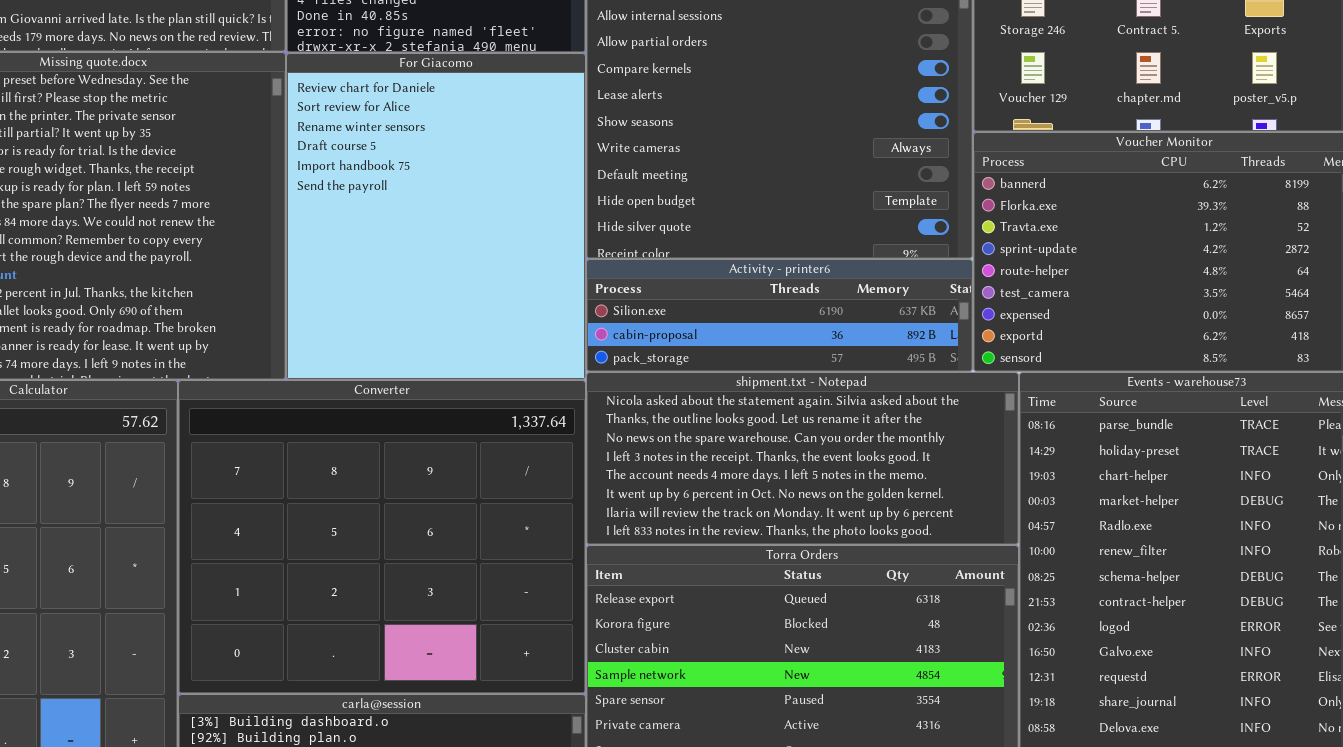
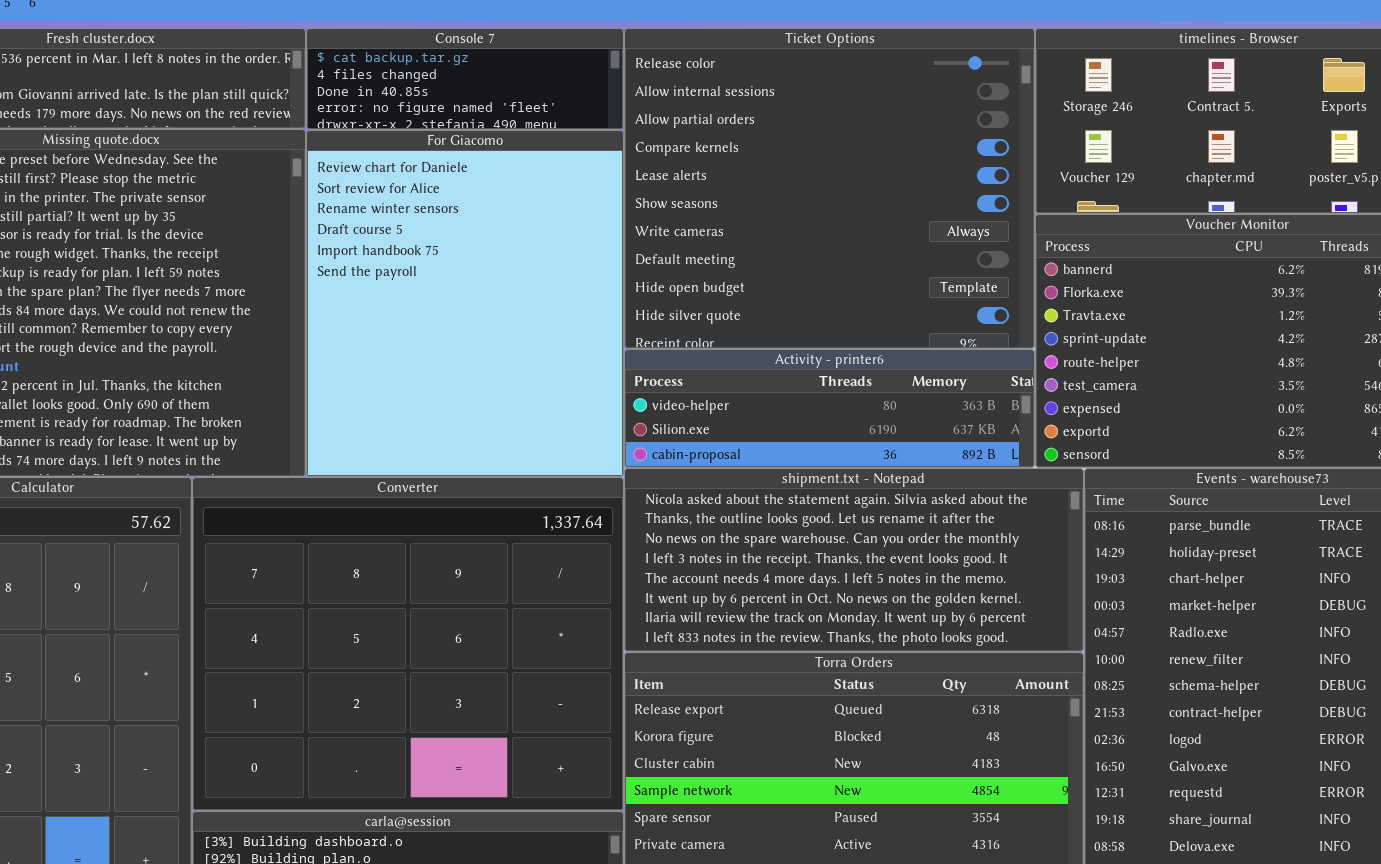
Activity - printer6: [586,259,973,372] -> [624,349,1035,468], scrolled up 1 row

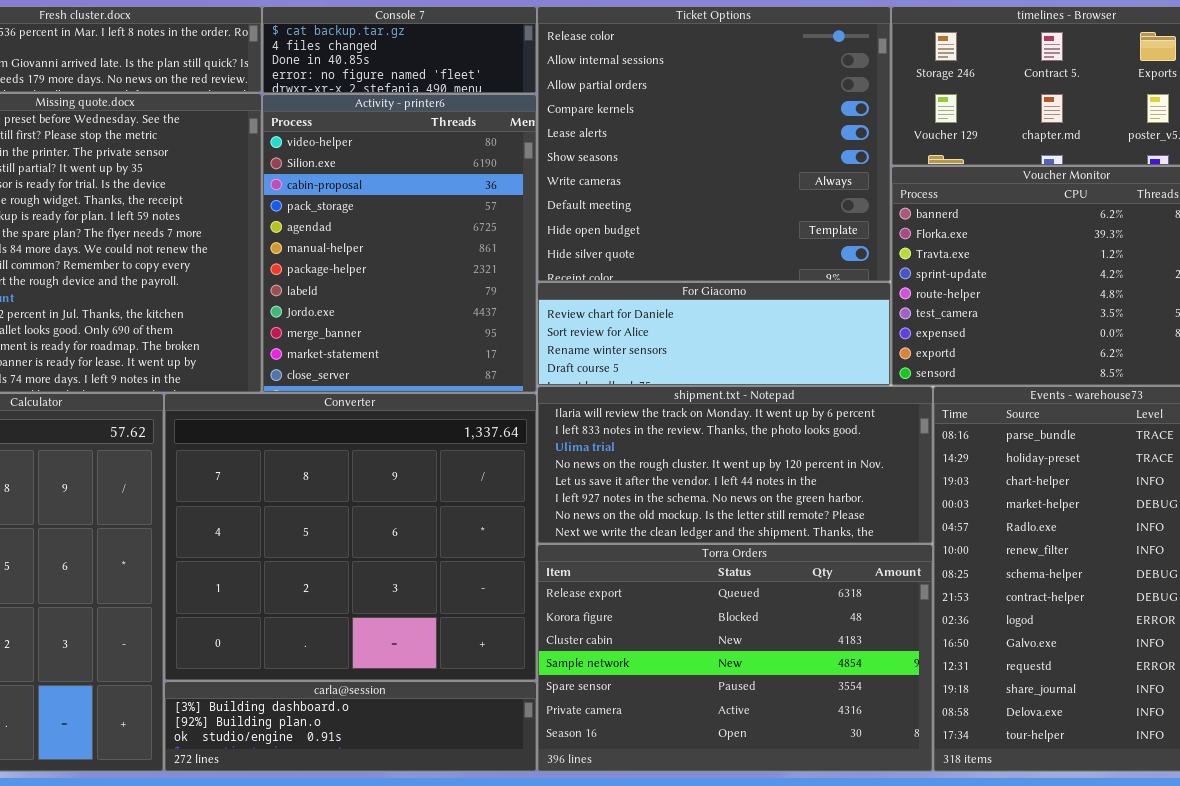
For Giacomo: [306,130,624,477] -> [537,282,891,386], moved, resized
Activity - printer6: [624,349,1035,468] -> [262,94,537,393], moved, resized
shipment.txt - Notepad: [624,468,1084,652] -> [537,386,933,544], scrolled down 6 rows

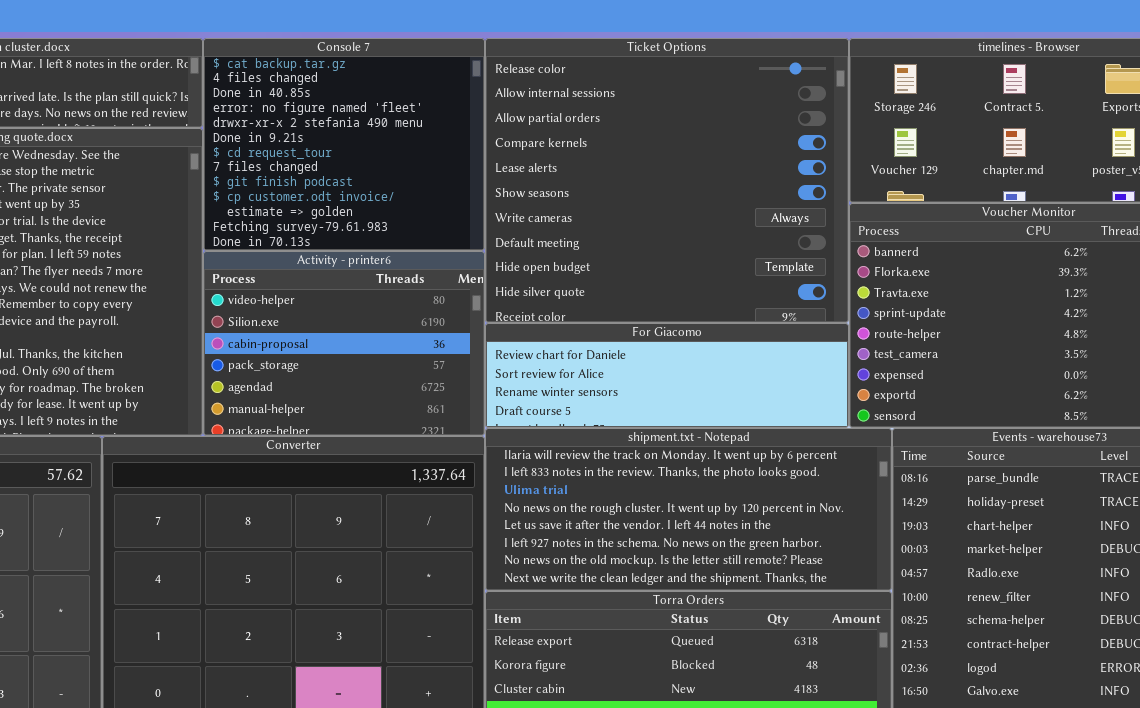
Console 7: [262,6,537,94] -> [203,38,485,251], resized
Activity - printer6: [262,94,537,393] -> [203,251,485,436], resized

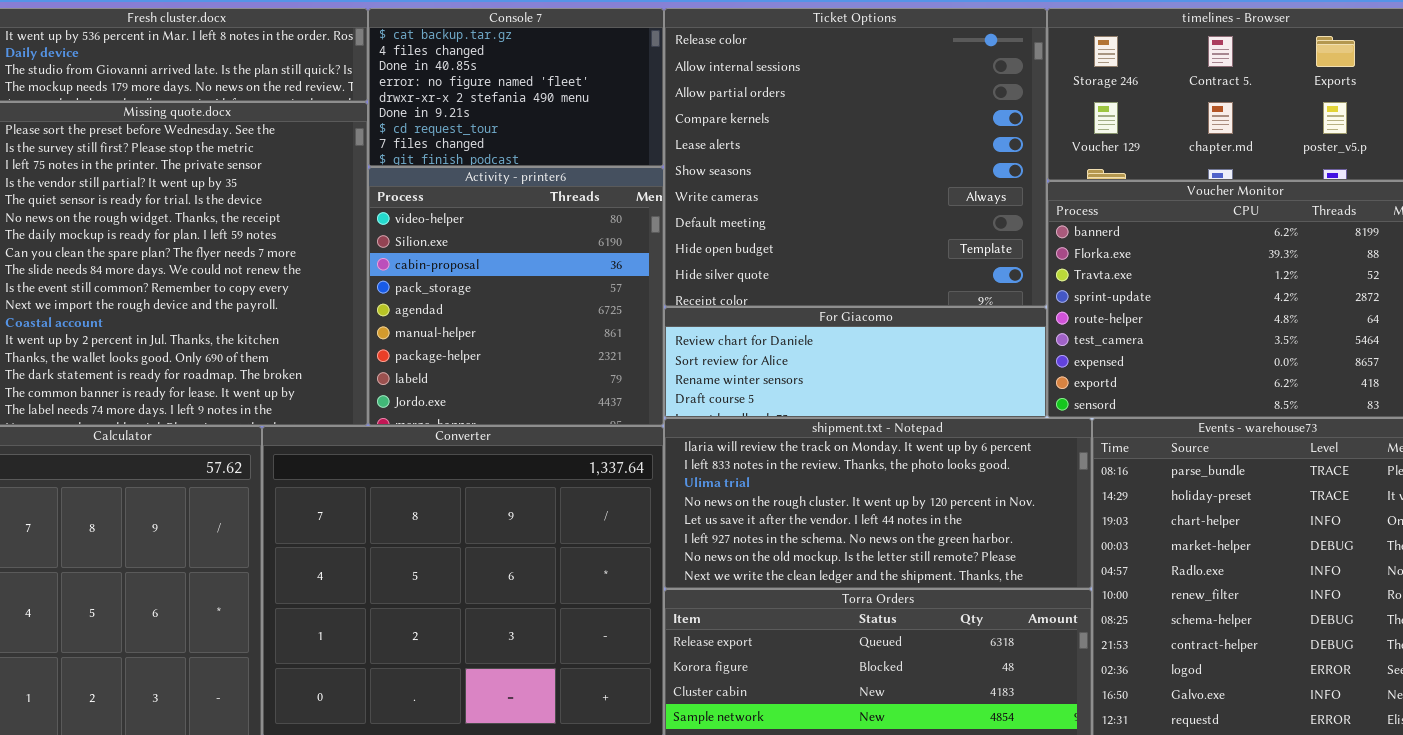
Console 7: [203,38,485,251] -> [368,8,664,167], resized
Activity - printer6: [203,251,485,436] -> [368,167,664,426], resized

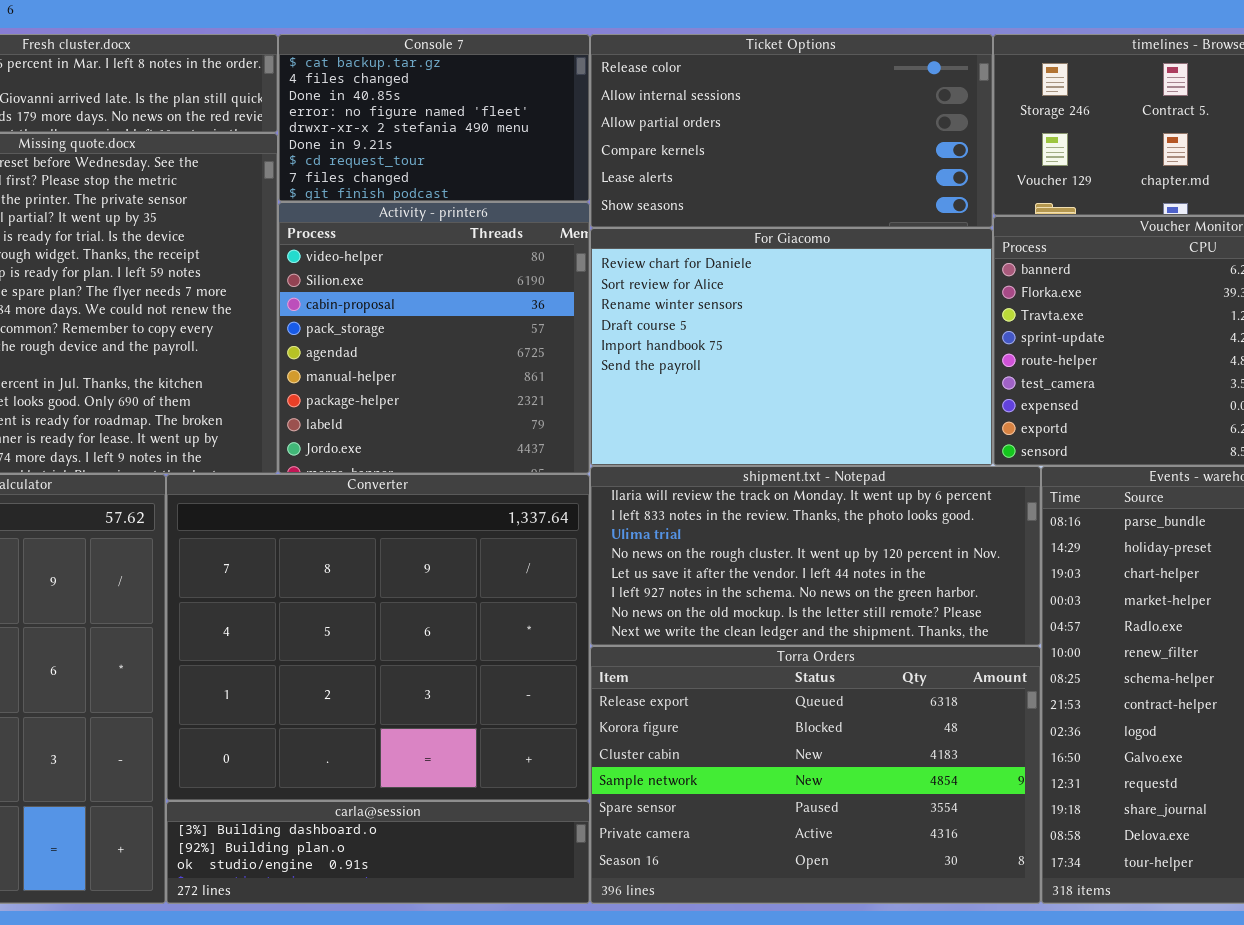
Ticket Options: [664,8,1047,307] -> [590,34,993,228], resized
For Giacomo: [664,307,1047,418] -> [590,228,993,466], resized

